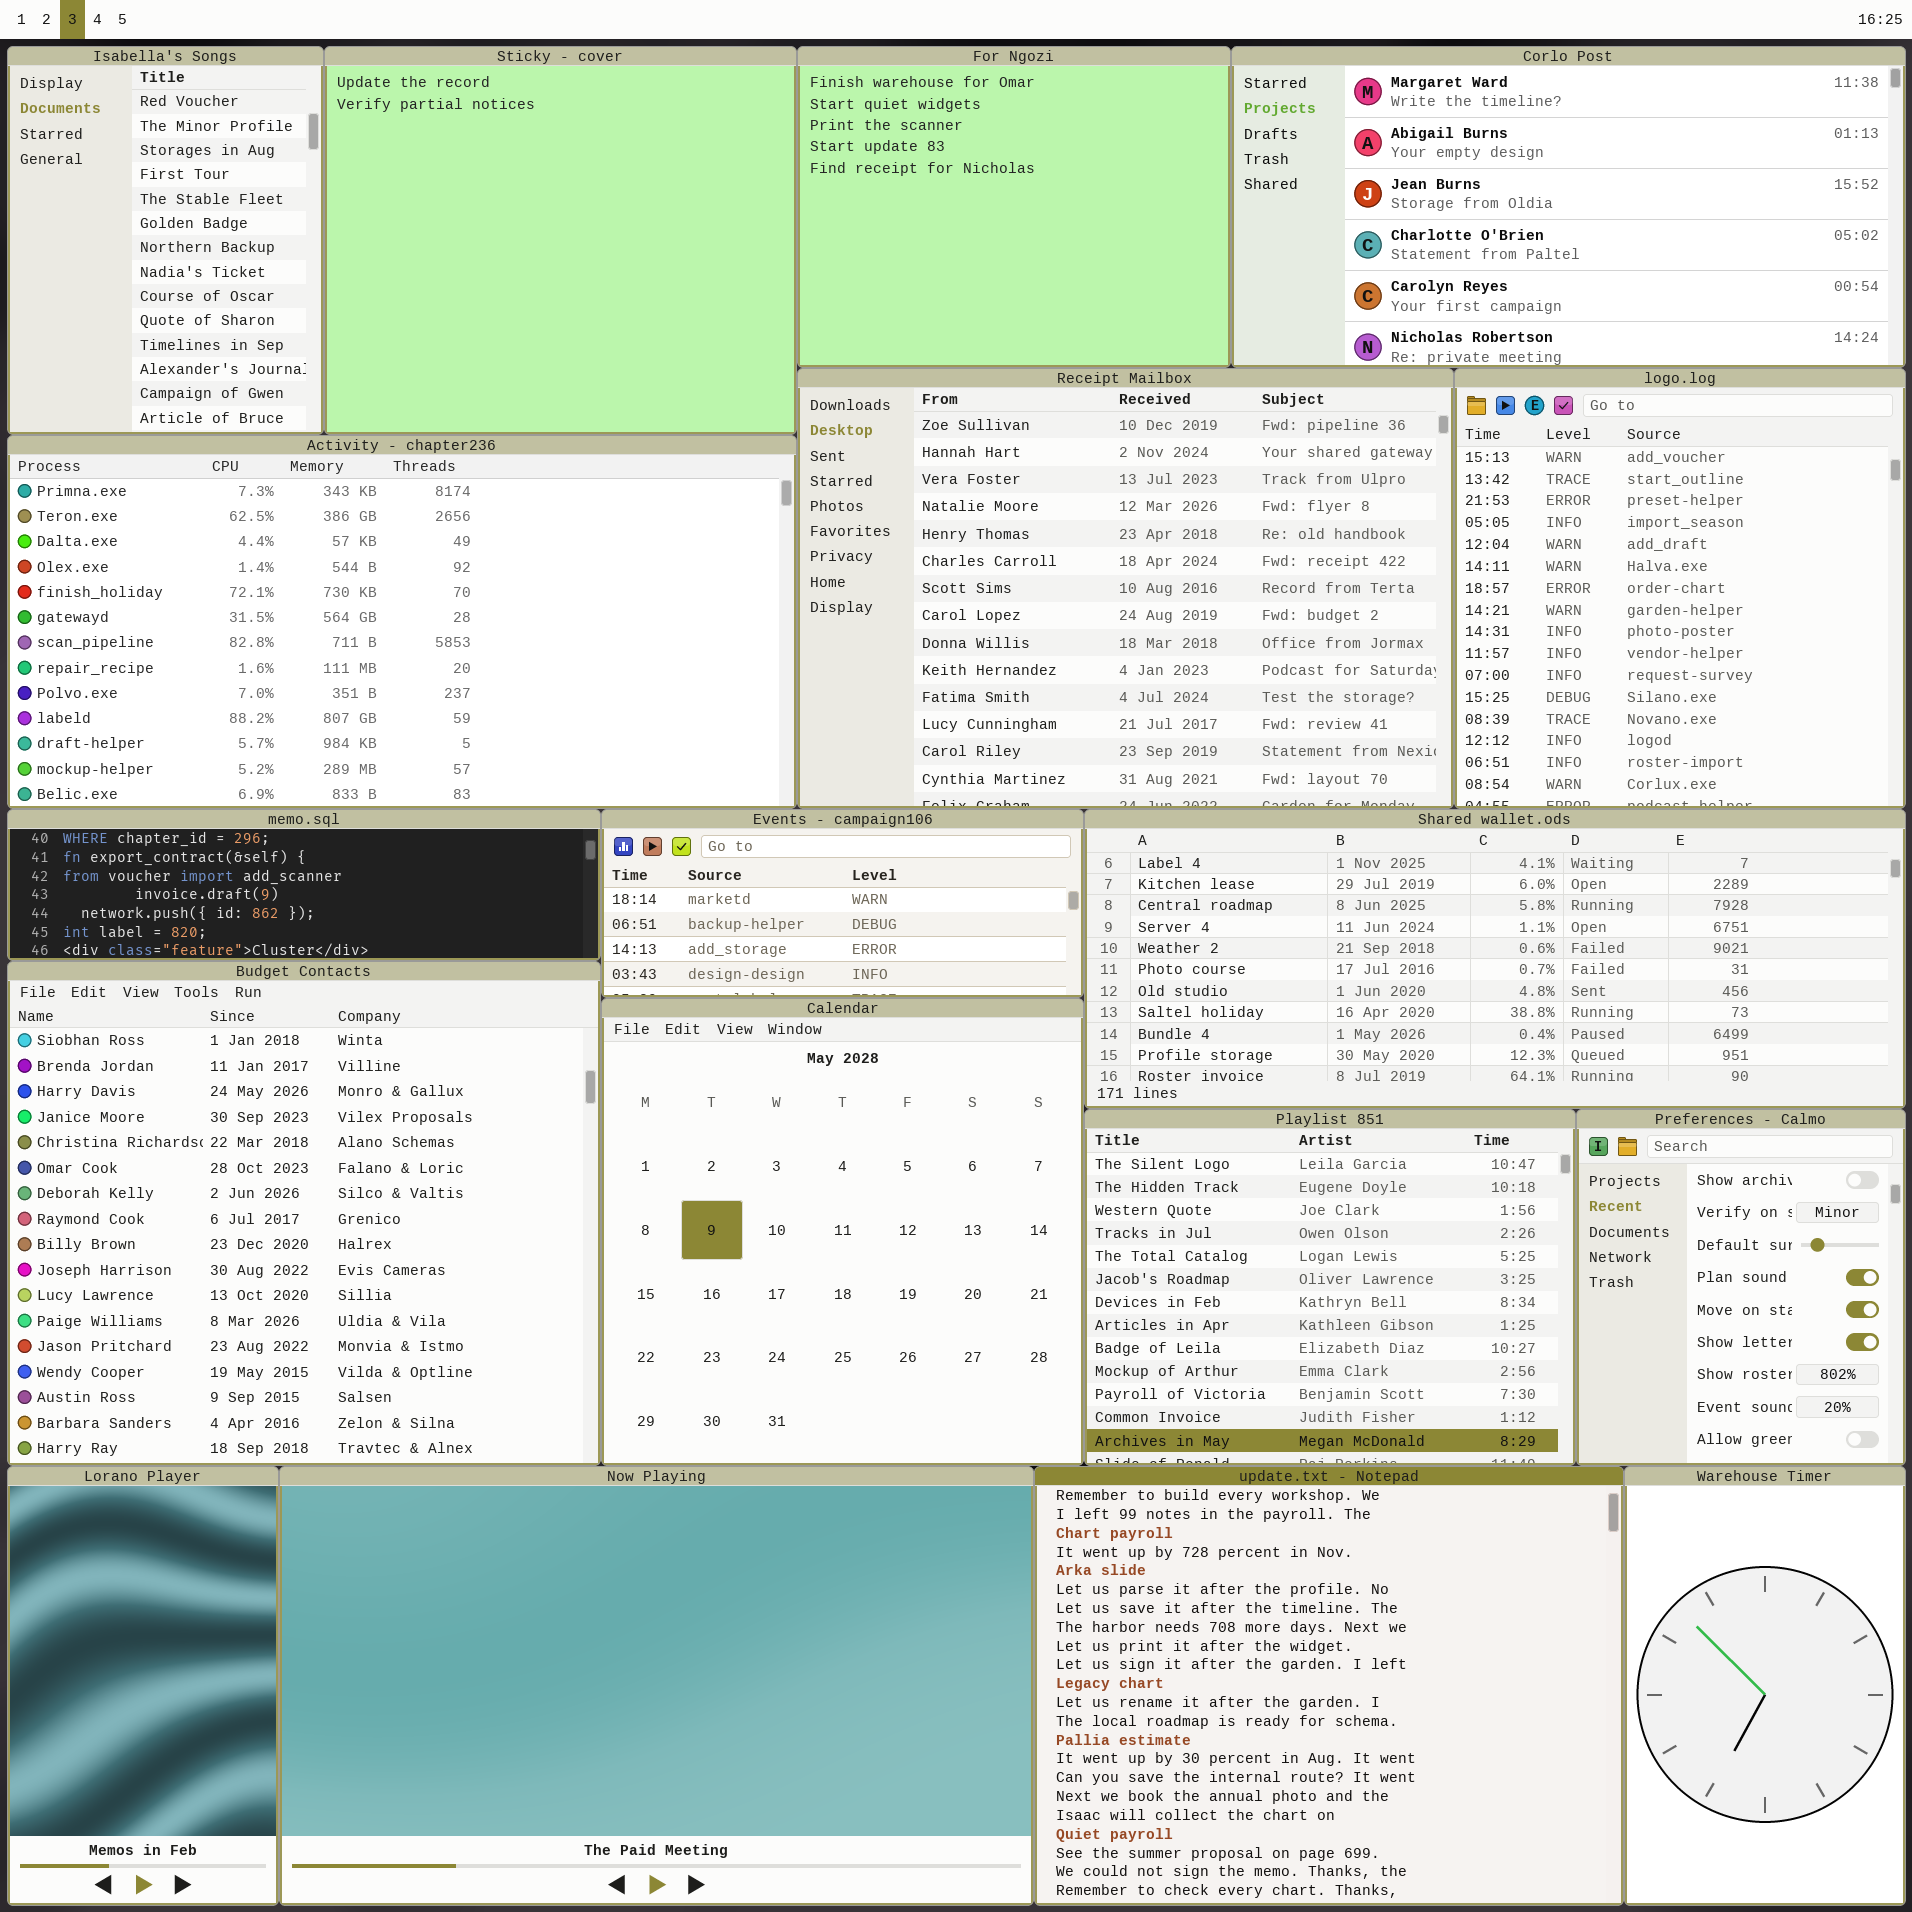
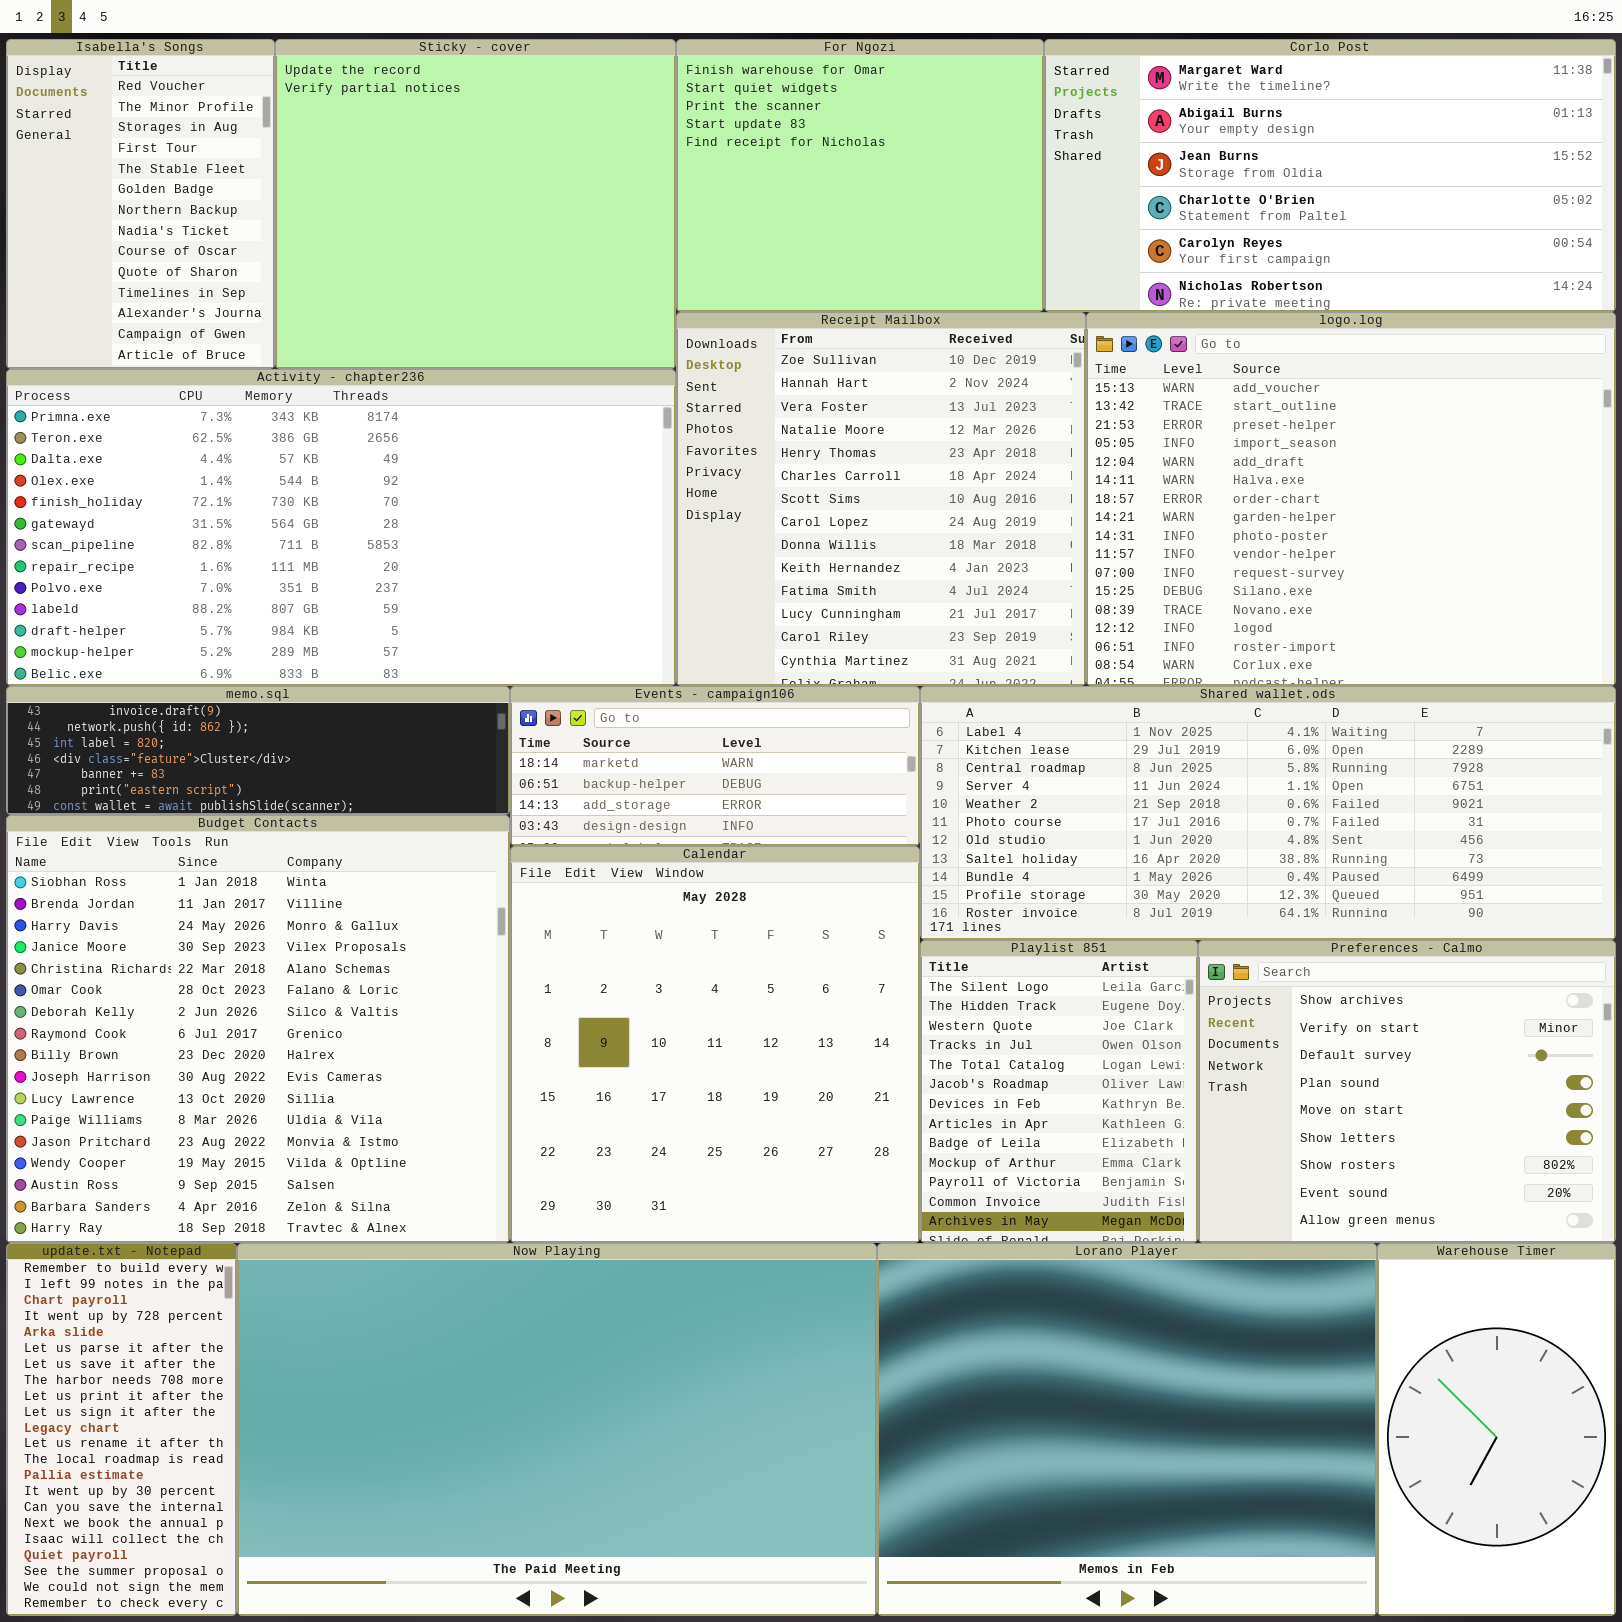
Receipt Mailbox: [797,368,1454,809] -> [676,312,1086,686], resized
logo.log: [1454,368,1906,809] -> [1086,312,1616,686], resized
memo.sql: [7,809,601,961] -> [6,686,510,815], scrolled down 3 rows
Playlist 851: [1084,1109,1576,1466] -> [920,940,1198,1243], resized
Preferences - Calmo: [1576,1109,1906,1466] -> [1198,940,1616,1243], resized
Lorano Player: [7,1466,279,1906] -> [877,1243,1377,1616], moved, resized
update.txt - Notepad: [1034,1466,1624,1906] -> [6,1243,237,1616], moved, resized

